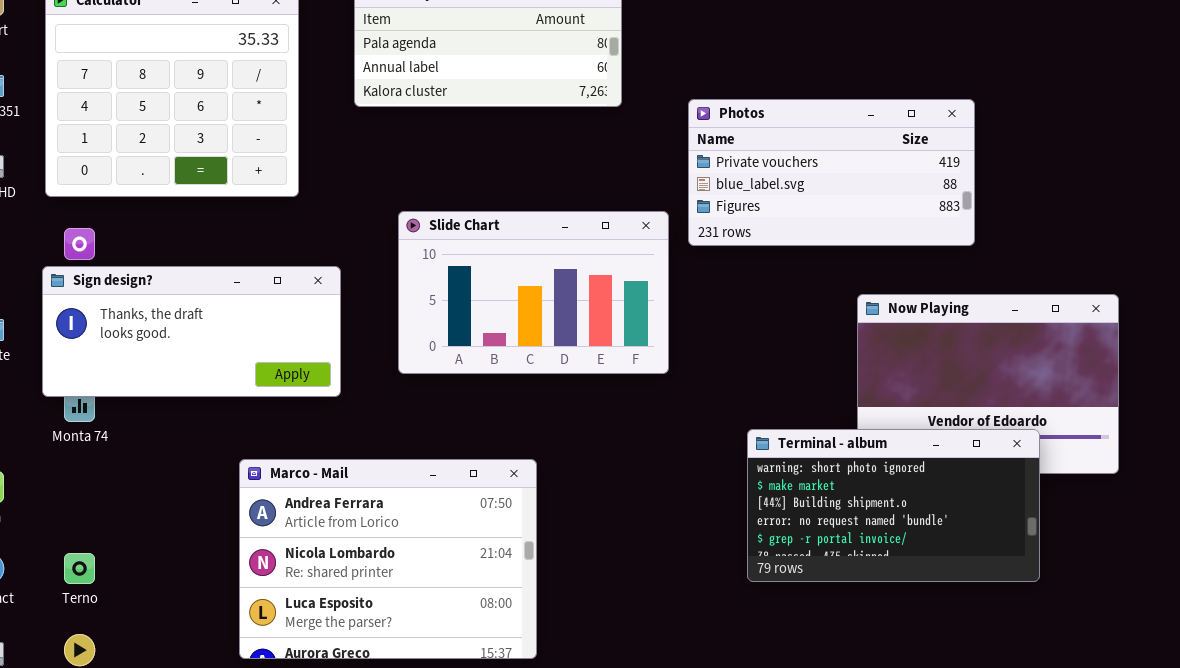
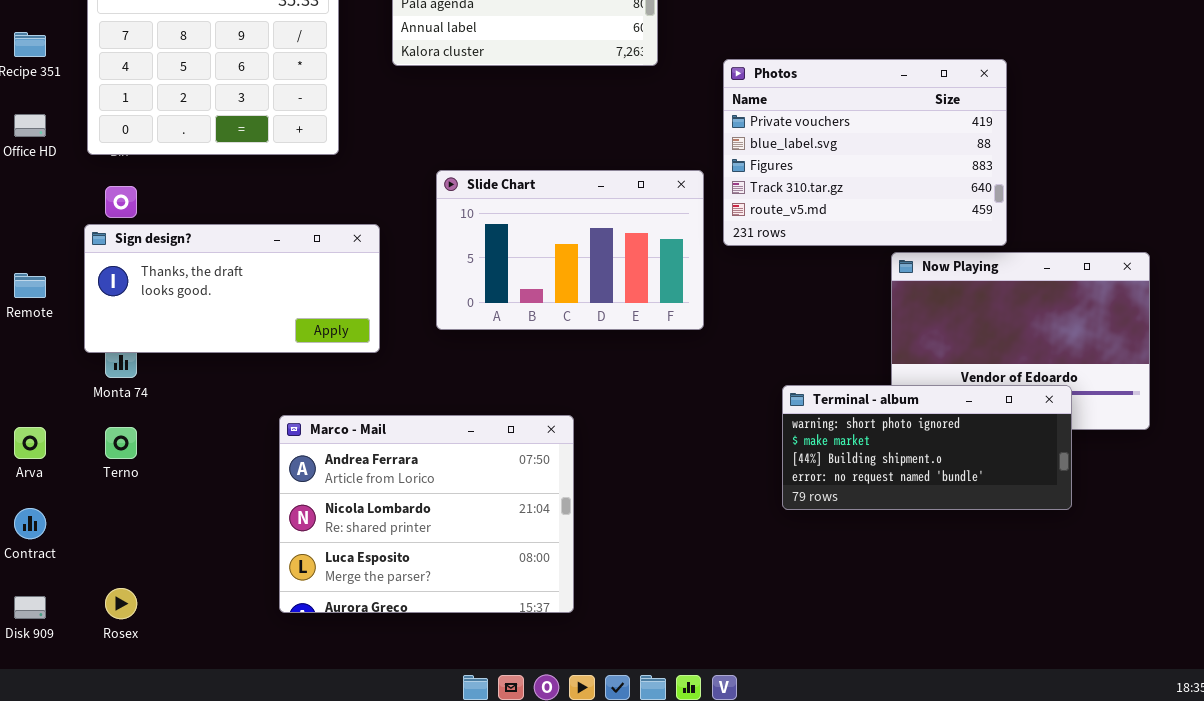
Photos: [688,99,975,246] -> [723,59,1007,246], resized
Terminal - album: [747,429,1040,582] -> [782,385,1072,510], resized
Terno: [64,553,95,584] -> [105,427,137,459], moved

